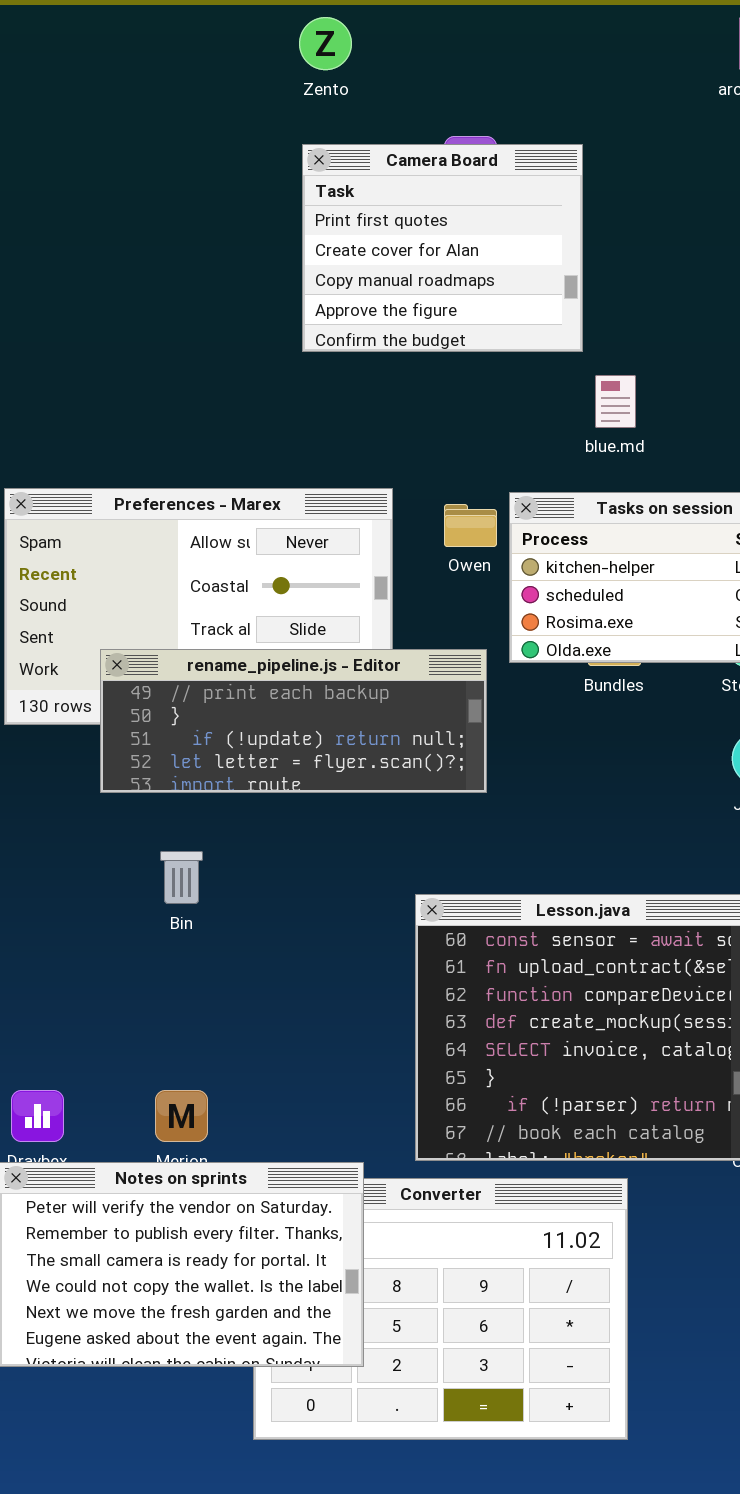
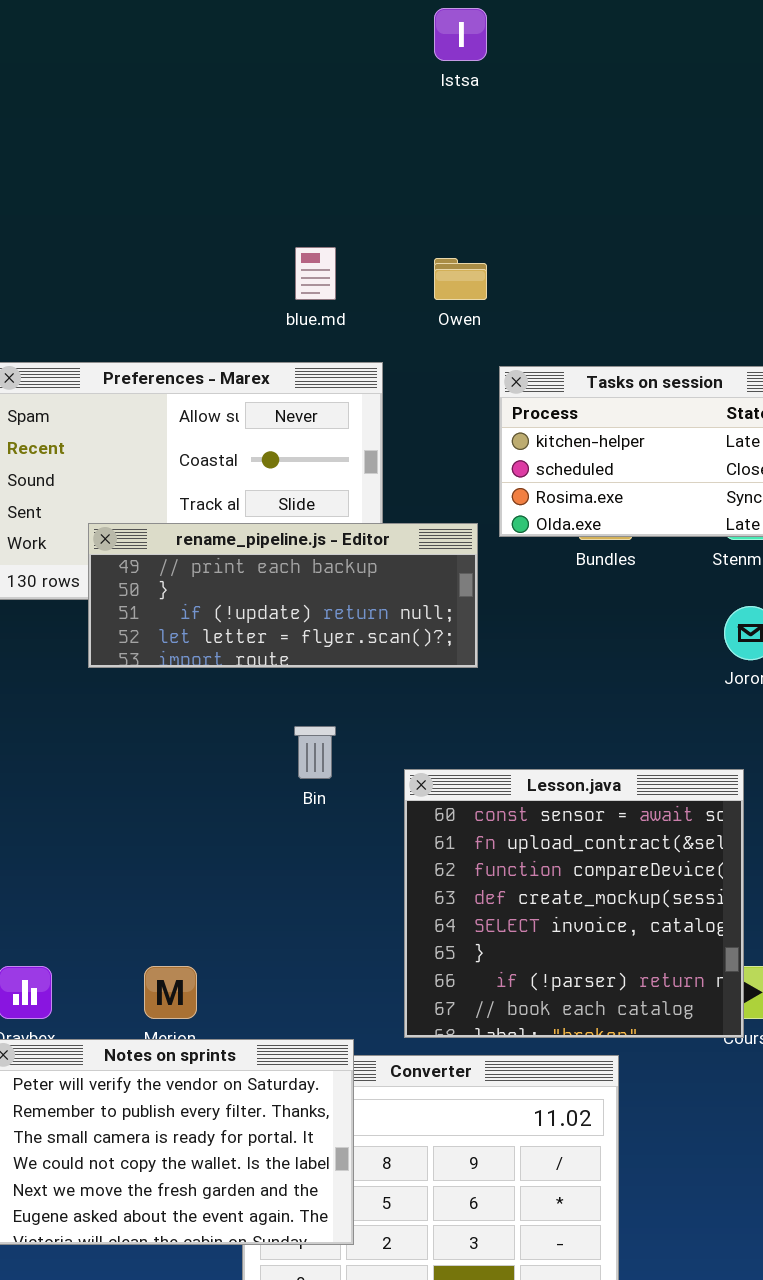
Camera Board: [302,144,583,352] -> none, closed
blue.md: [595,375,636,428] -> [295,247,336,300], moved
Owen: [444,504,497,547] -> [434,258,487,300], moved
Bin: [160,851,203,904] -> [294,726,336,779], moved

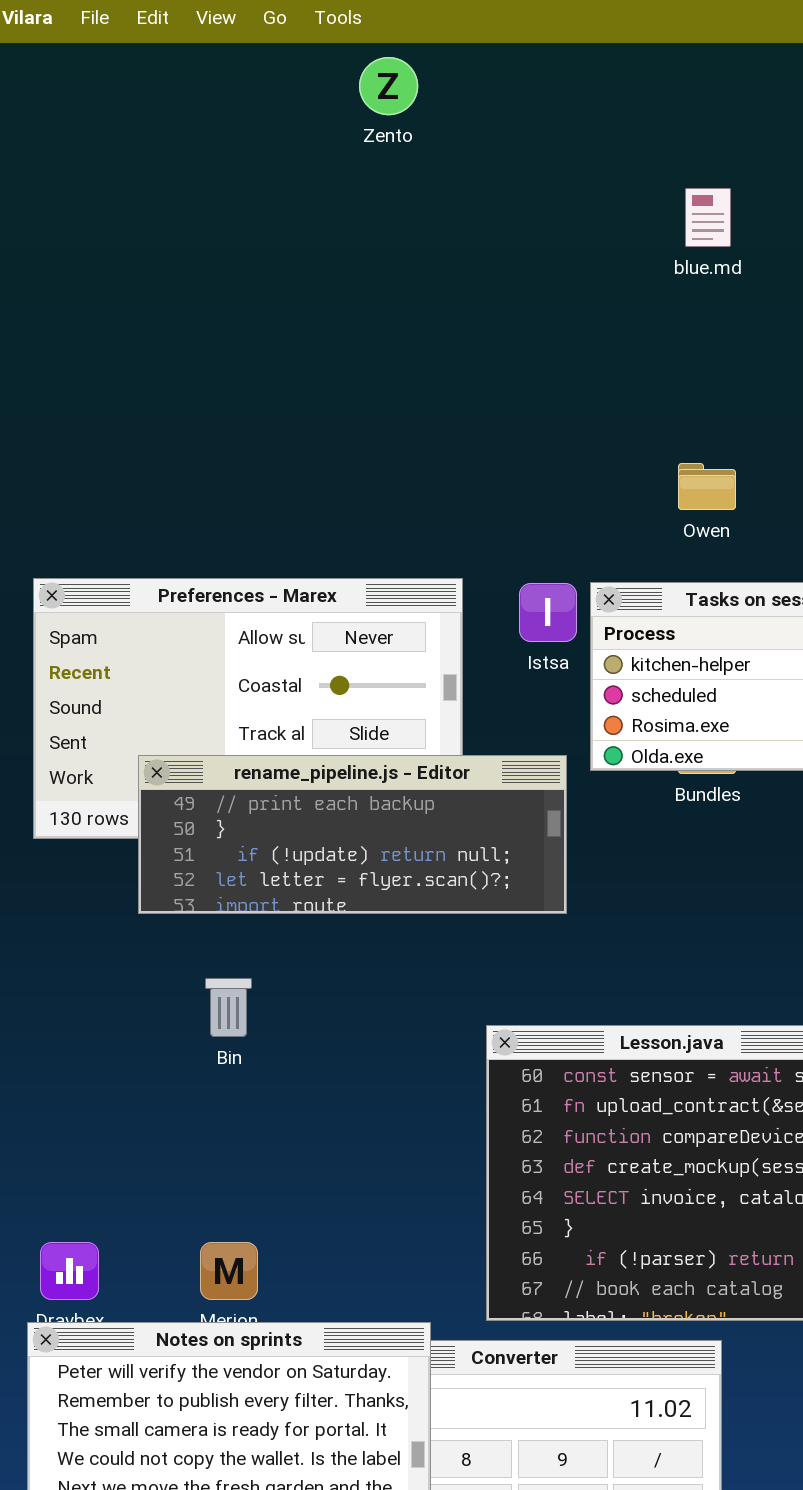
Istsa: [434,8,487,61] -> [519,583,577,642], moved
blue.md: [295,247,336,300] -> [685,188,731,247], moved
Owen: [434,258,487,300] -> [678,463,736,510], moved
Bin: [294,726,336,779] -> [205,978,252,1037], moved

